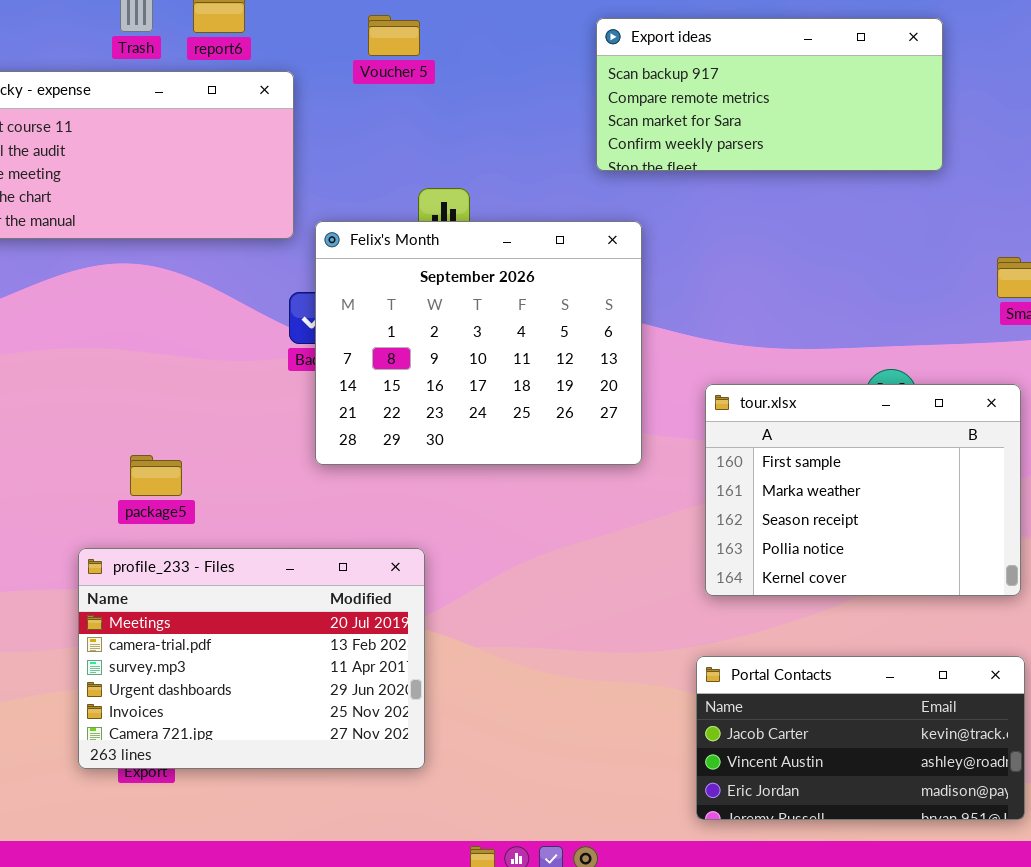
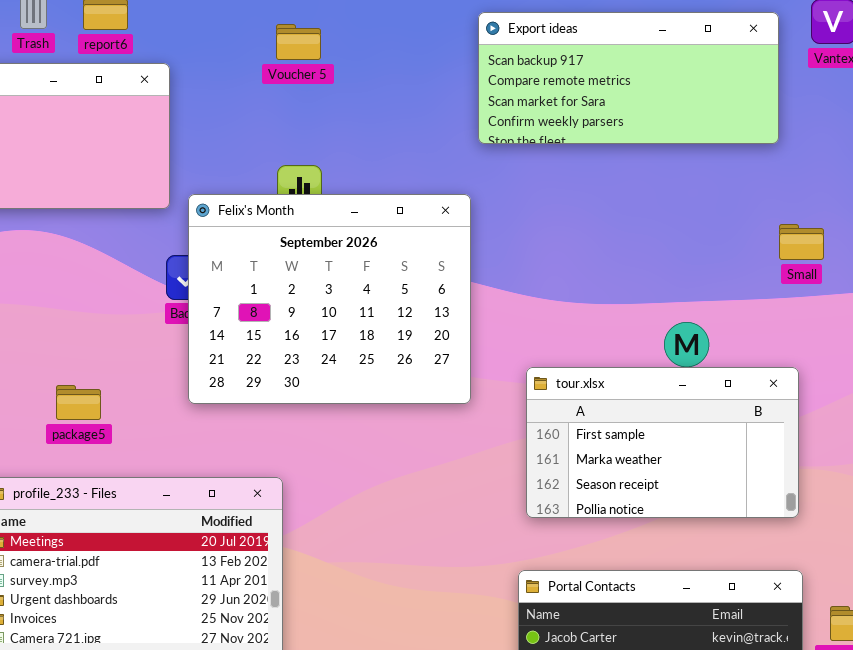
Voucher 5: [368,15,420,56] -> [276,24,321,60], moved
Export ideas: [596,18,943,171] -> [478,12,779,144], moved
tour.xlsx: [705,384,1021,596] -> [526,367,799,518], resized
package5: [130,455,182,496] -> [56,385,101,420], moved

